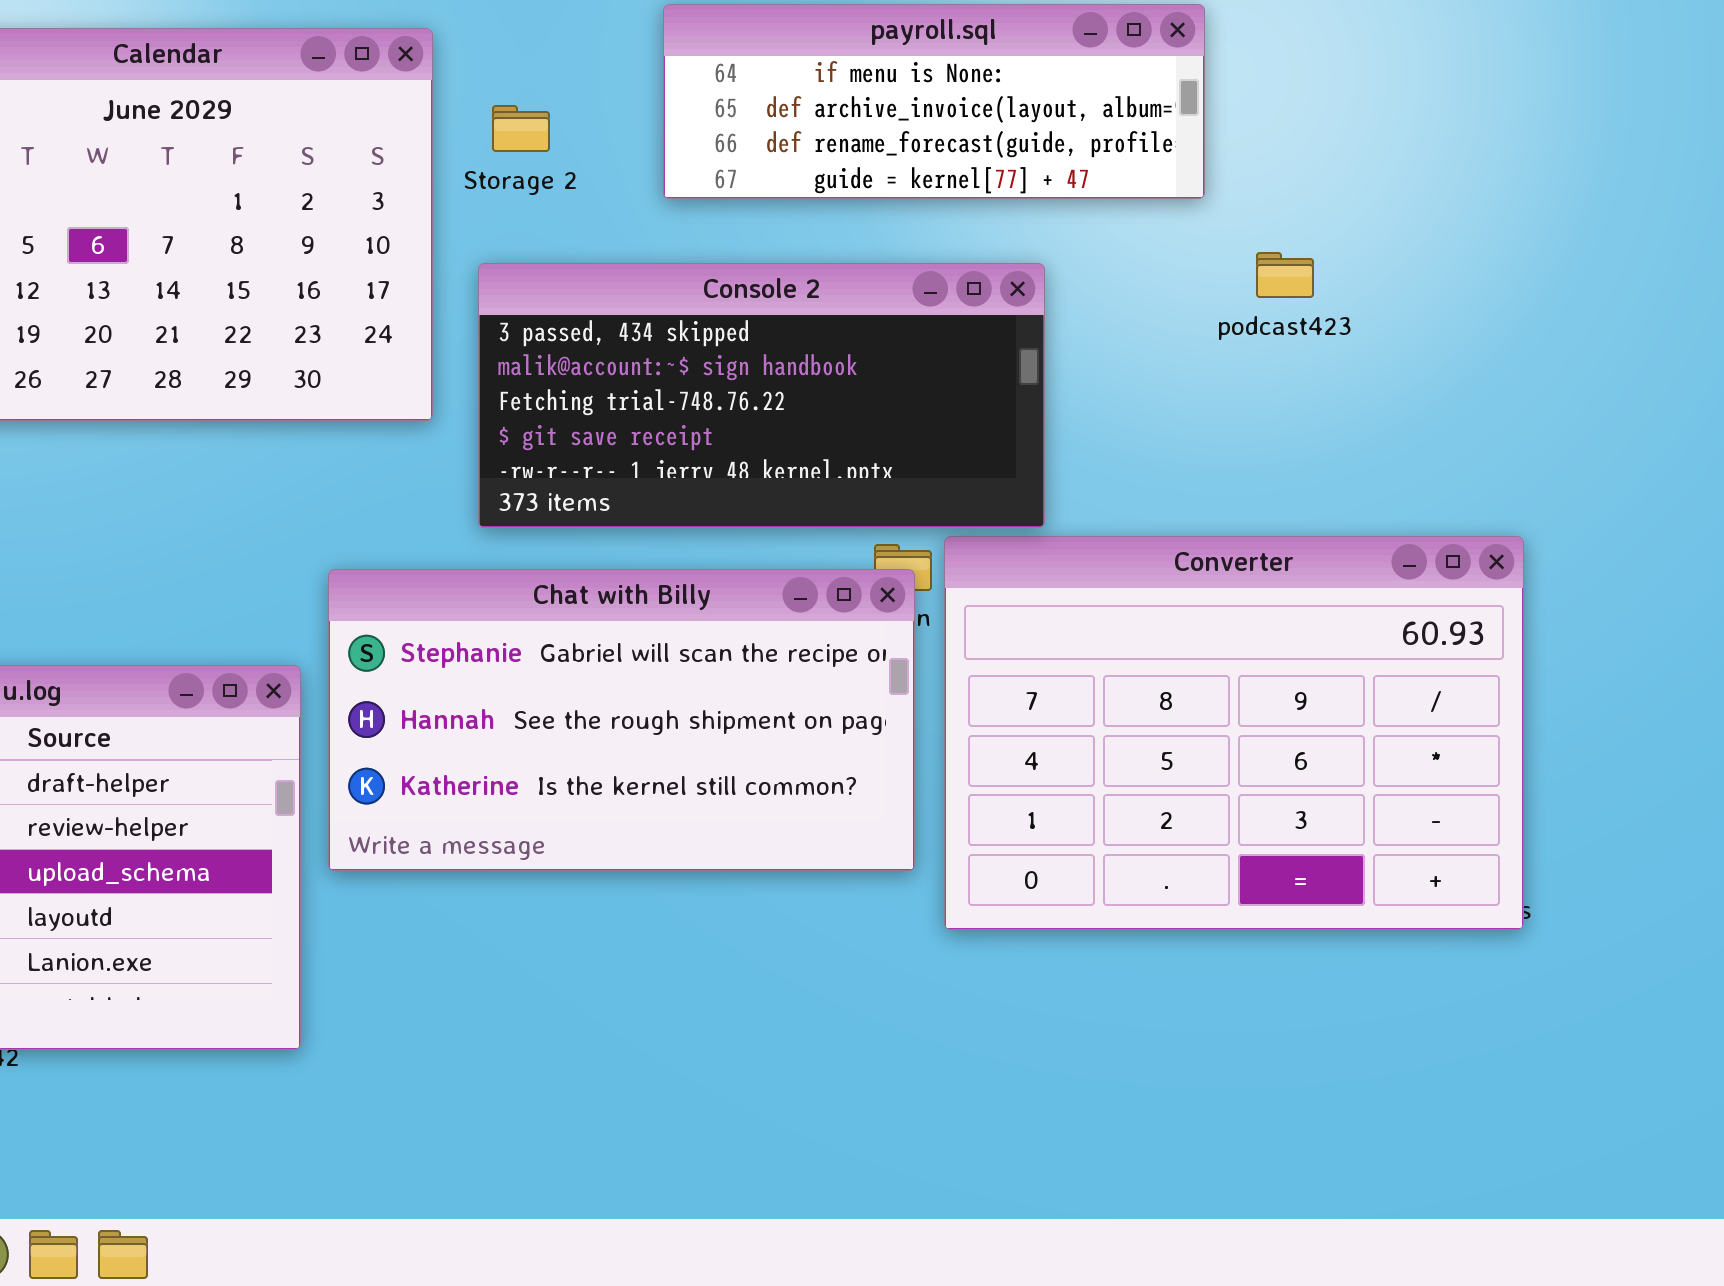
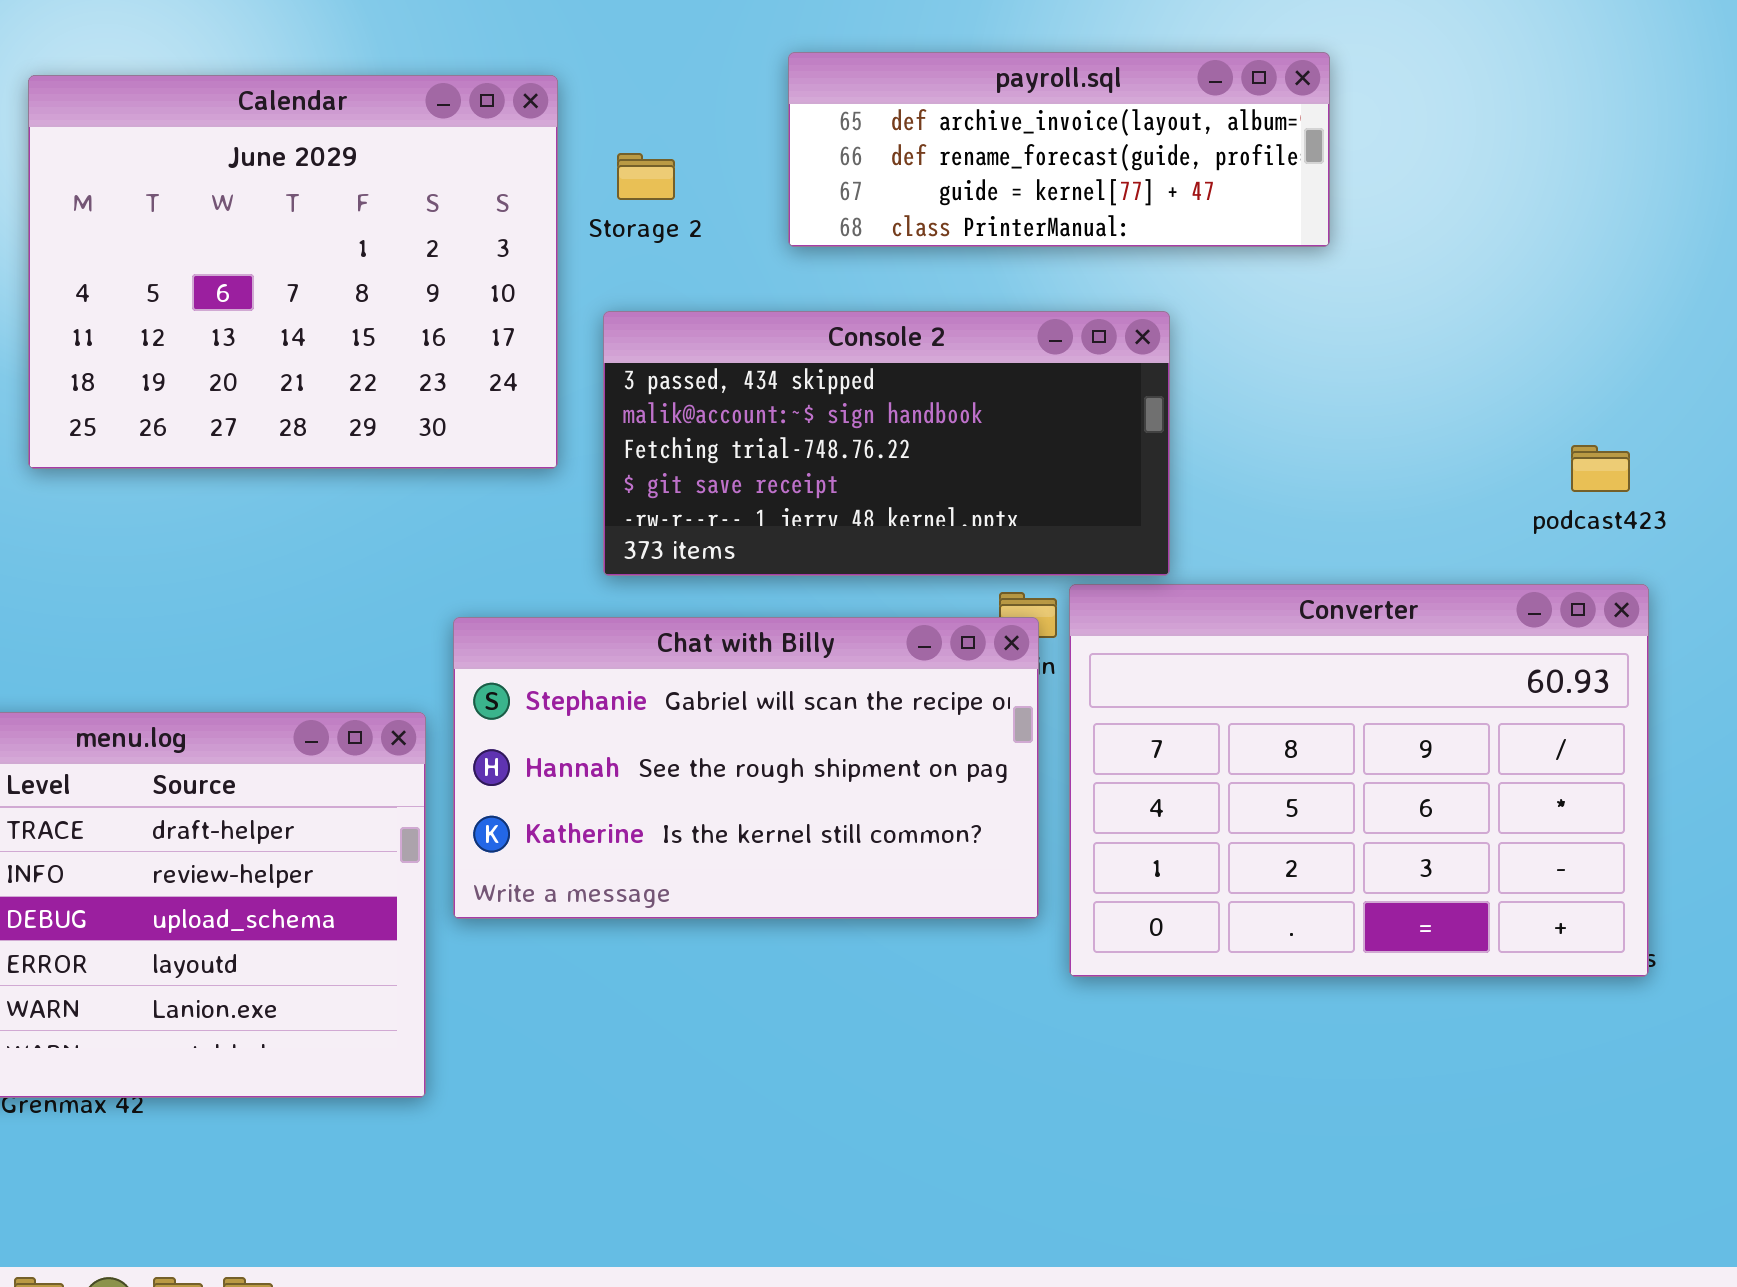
payroll.sql: [663,4,1205,199] -> [788,52,1330,247], scrolled down 1 row
podcast423: [1256,252,1314,298] -> [1571,445,1630,492], moved

